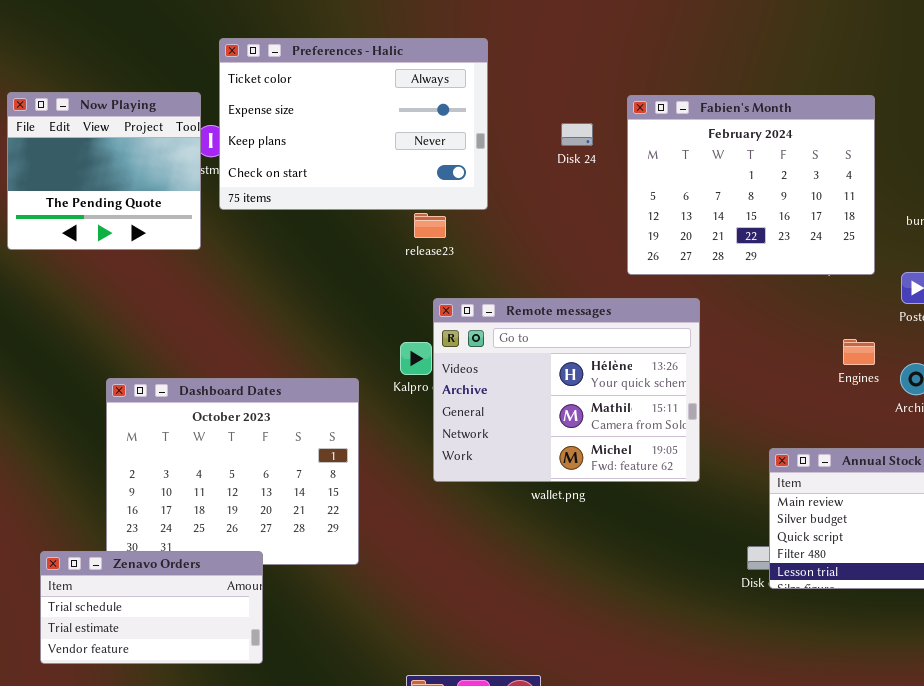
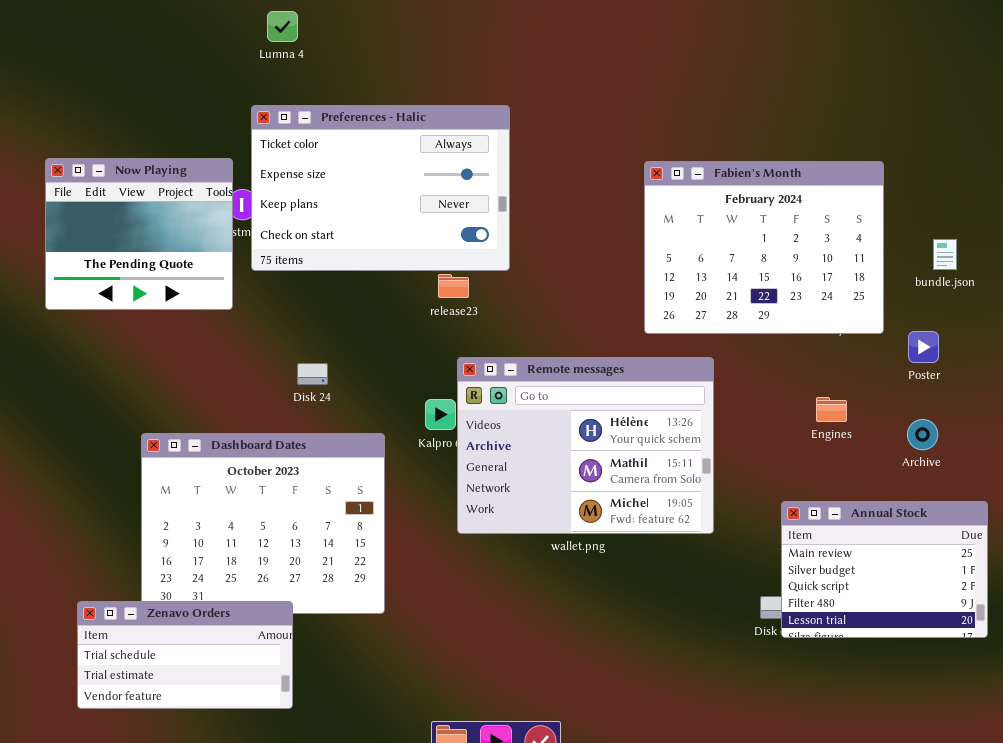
Disk 24: [561,123,593,146] -> [297,363,328,385], moved
Engines: [843,339,875,365] -> [816,397,847,422], moved

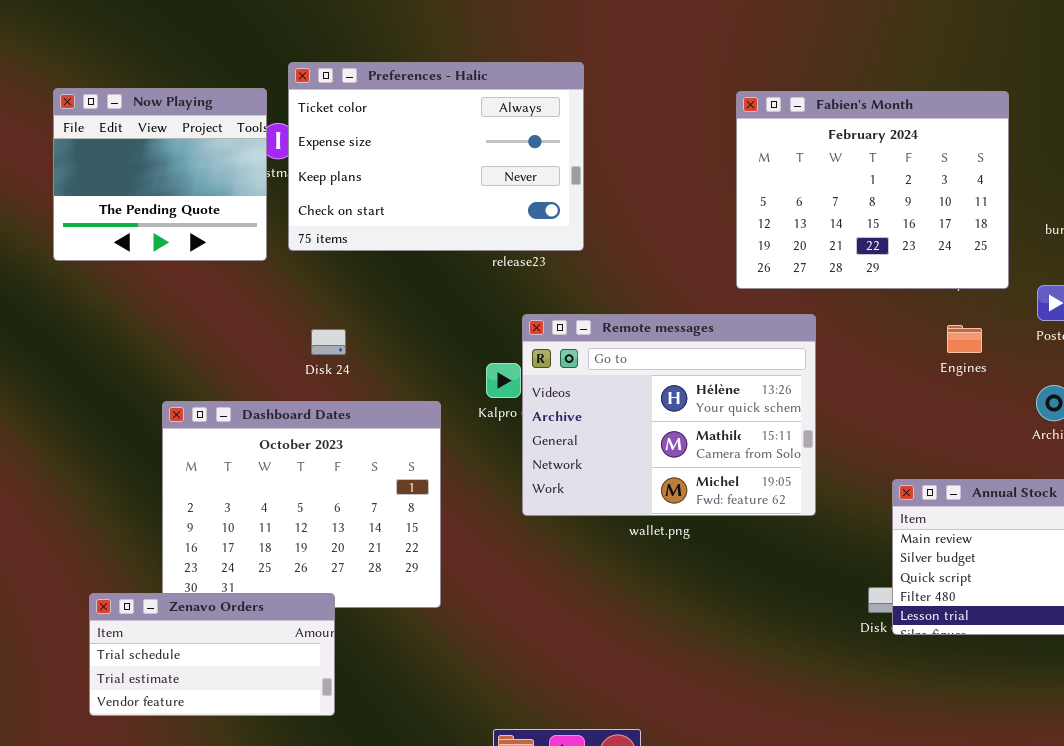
Preferences - Halic: [251,105,510,271] -> [288,62,584,251], moved
Disk 24: [297,363,328,385] -> [311,329,346,355], moved
Engines: [816,397,847,422] -> [947,325,982,353], moved

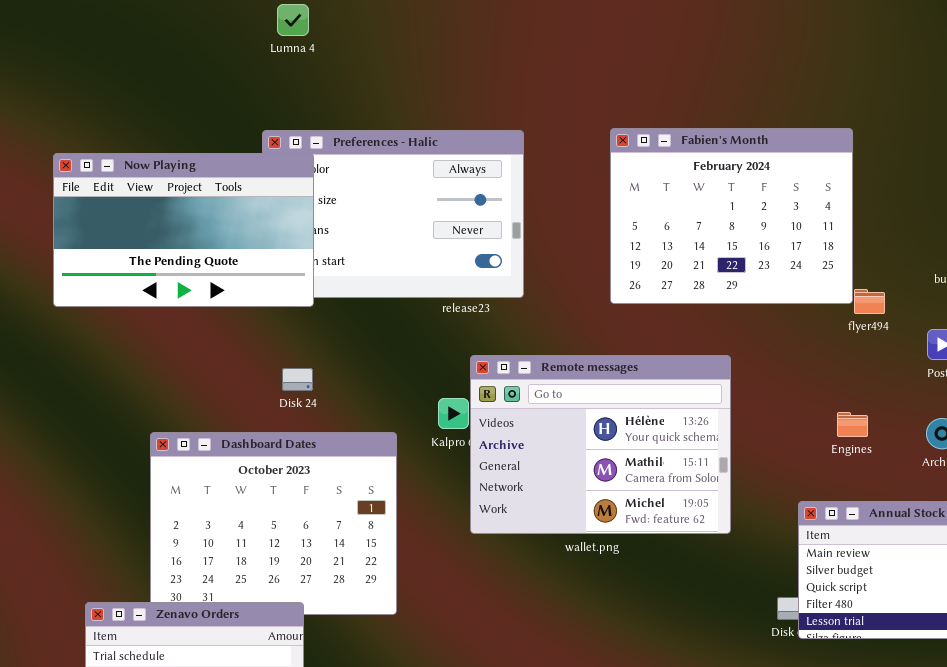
Now Playing: [53,88,267,261] -> [53,153,314,307], resized
Fabien's Month: [736,91,1009,289] -> [610,128,853,304], moved
Engines: [947,325,982,353] -> [837,412,868,437], moved

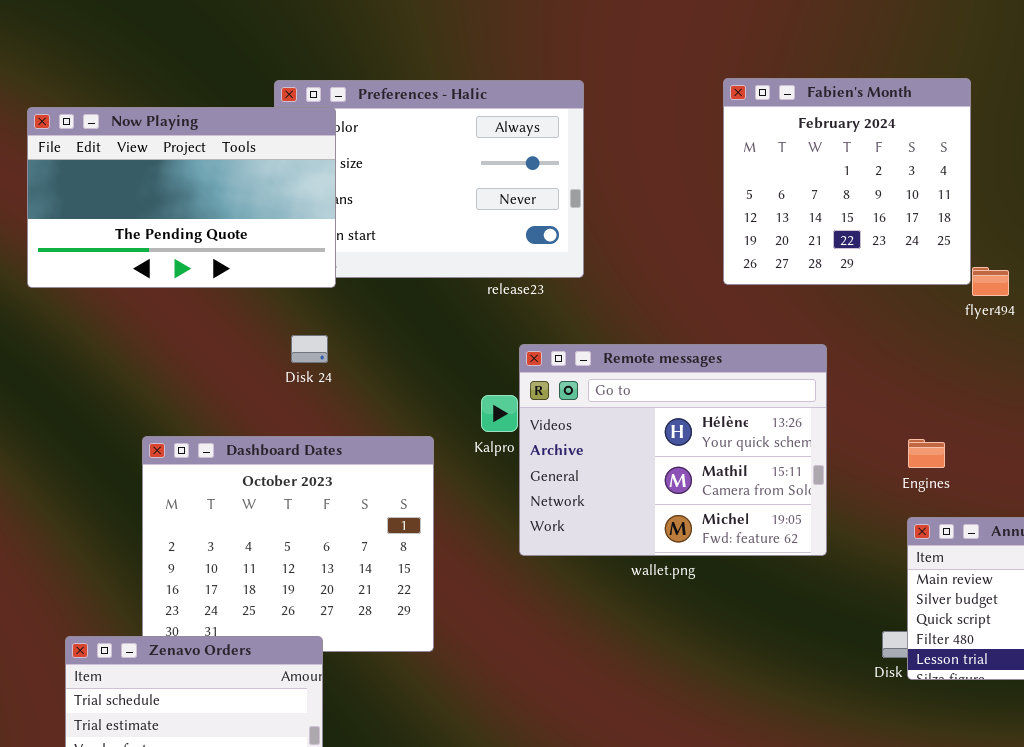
Fabien's Month: [610,128,853,304] -> [723,78,971,285], resized
Disk 24: [282,368,313,391] -> [291,335,328,363], moved
Engines: [837,412,868,437] -> [908,439,945,468], moved

